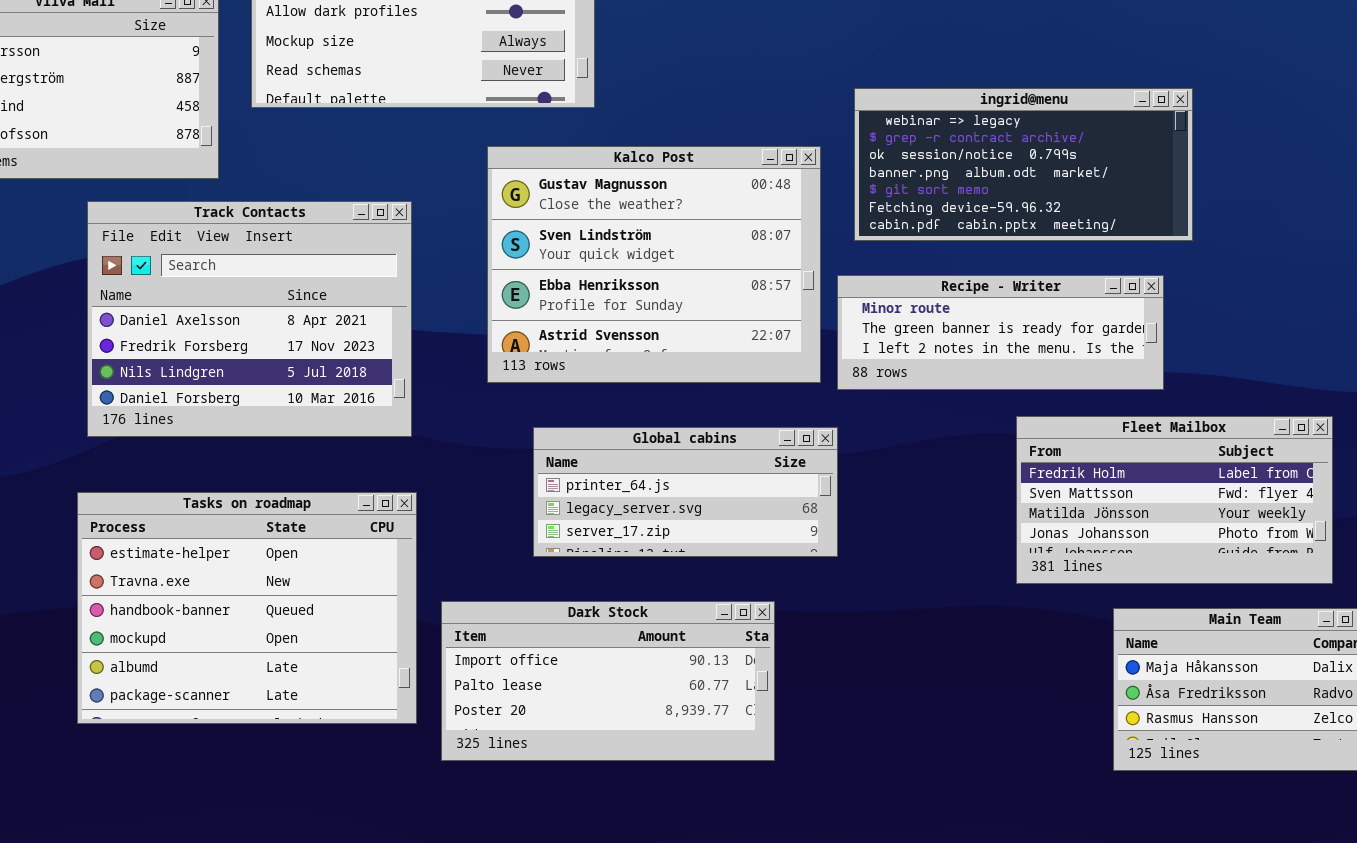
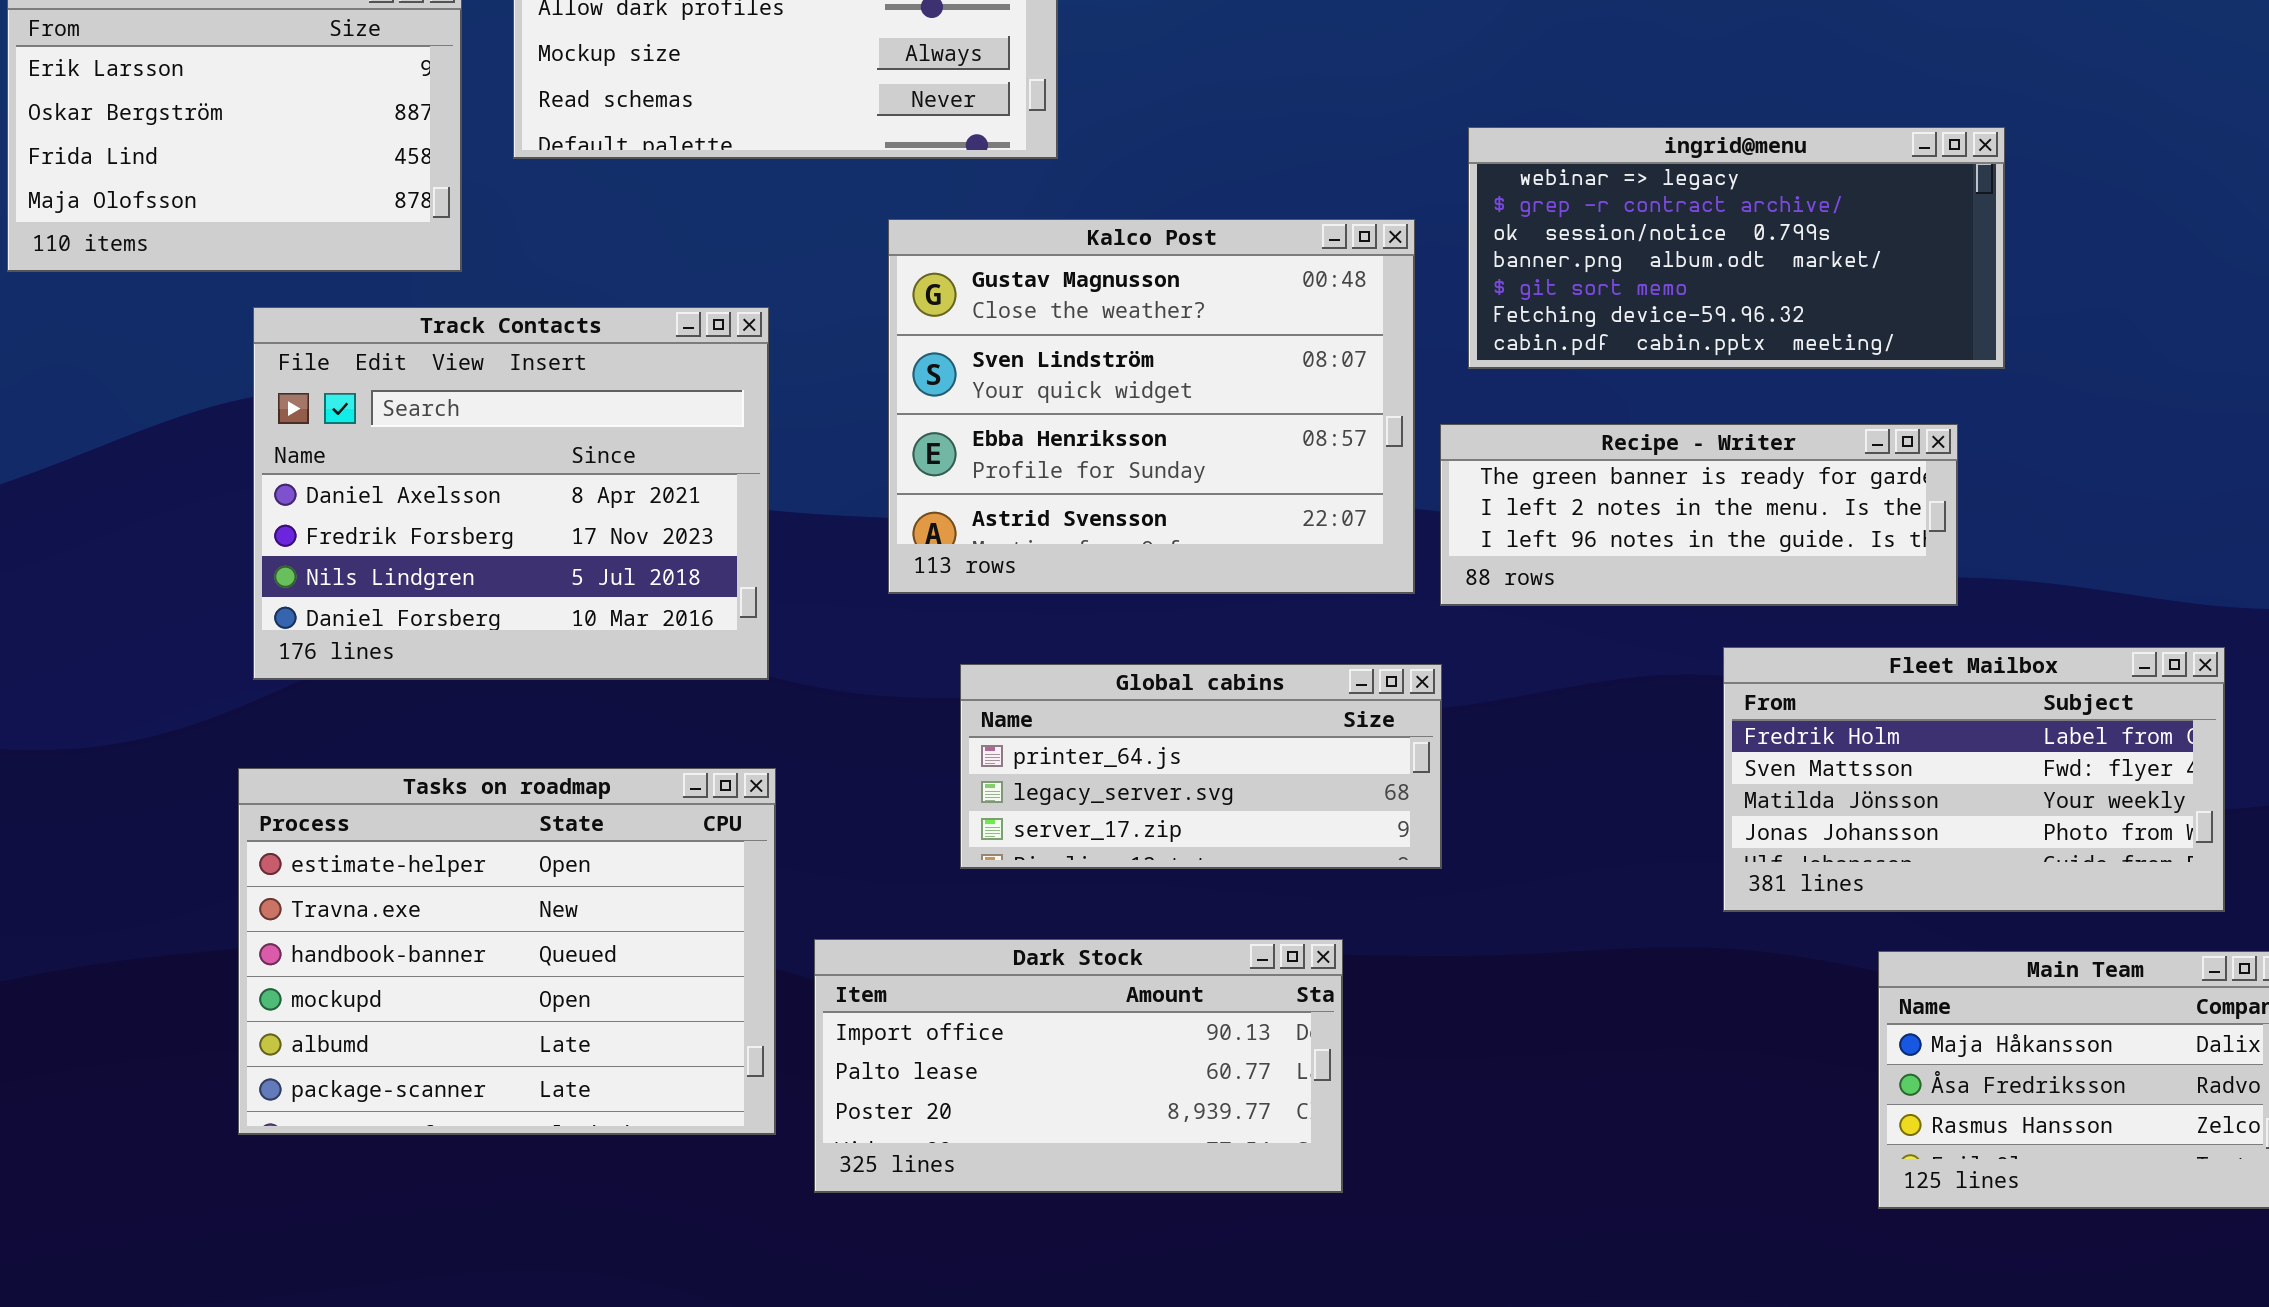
Recipe - Writer: [837,275,1164,390] -> [1440,424,1958,606], scrolled down 1 row

